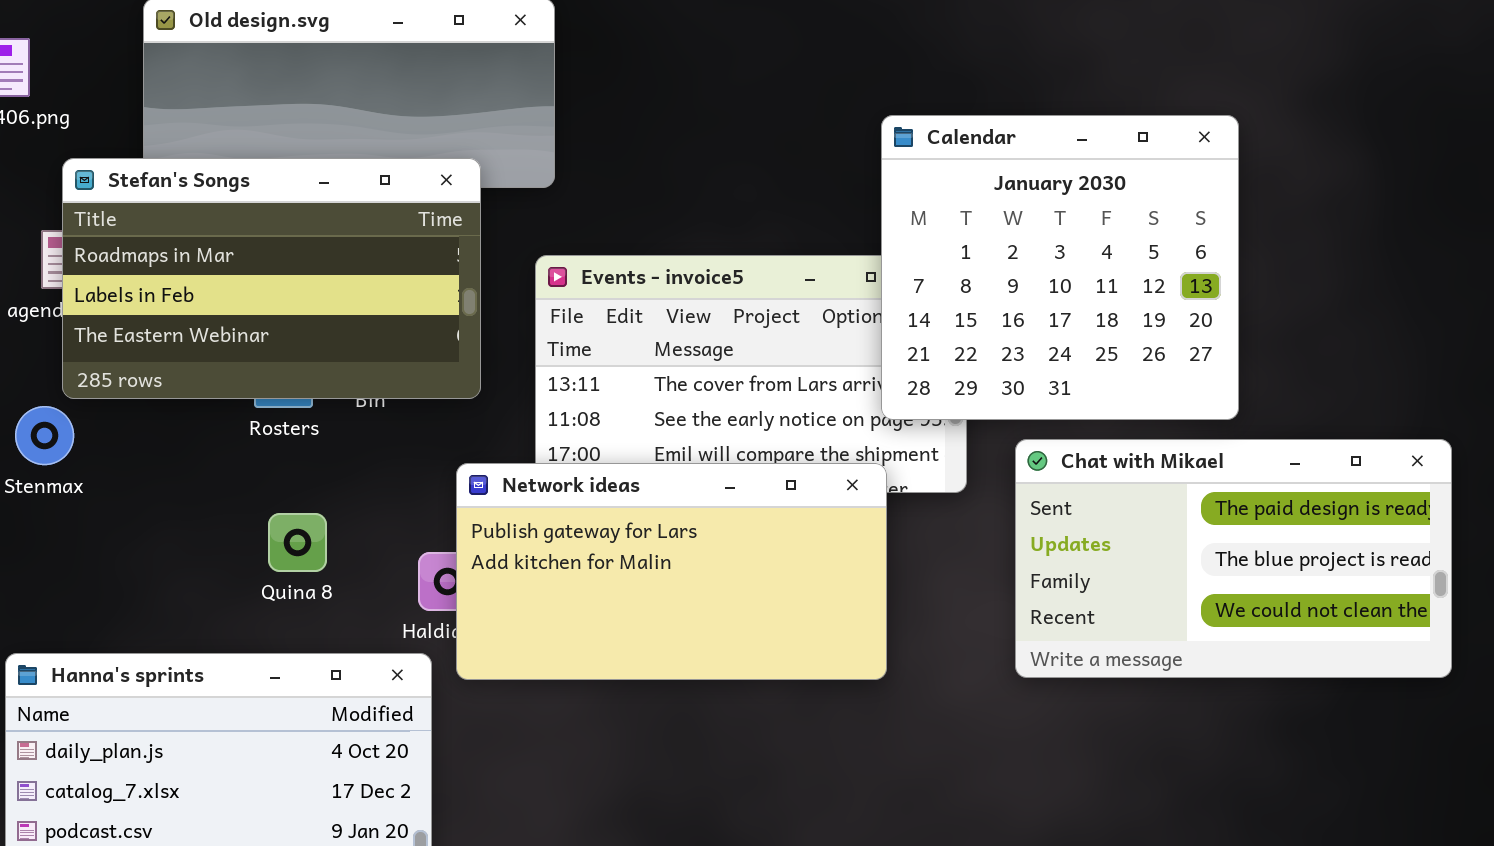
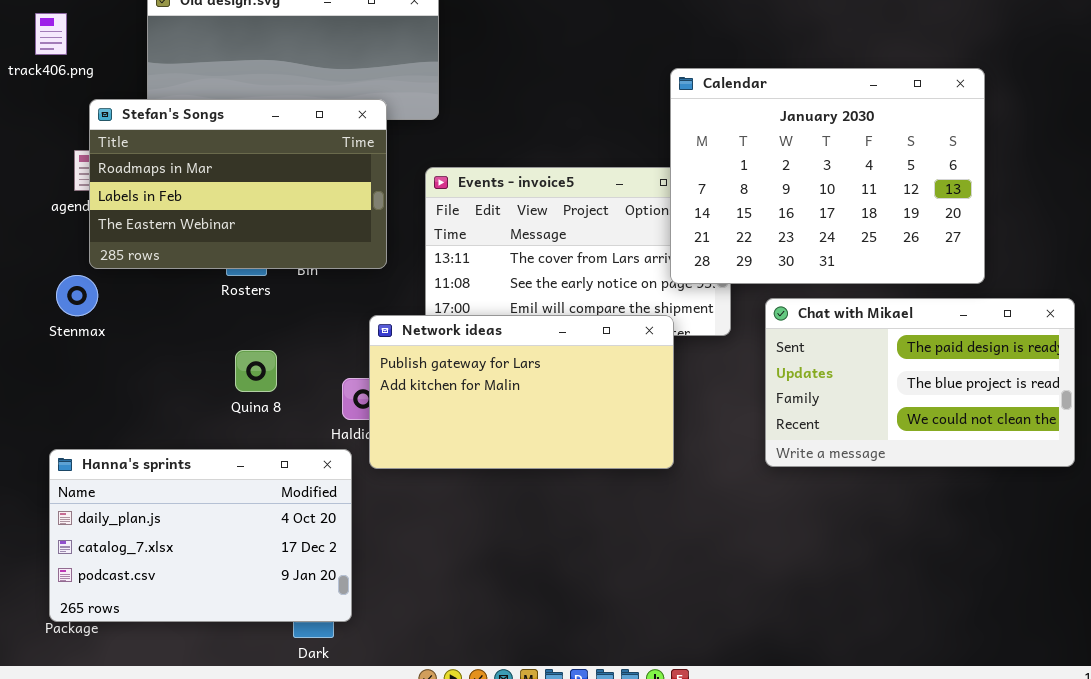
Calendar: [881,115,1239,420] -> [670,68,985,284], resized

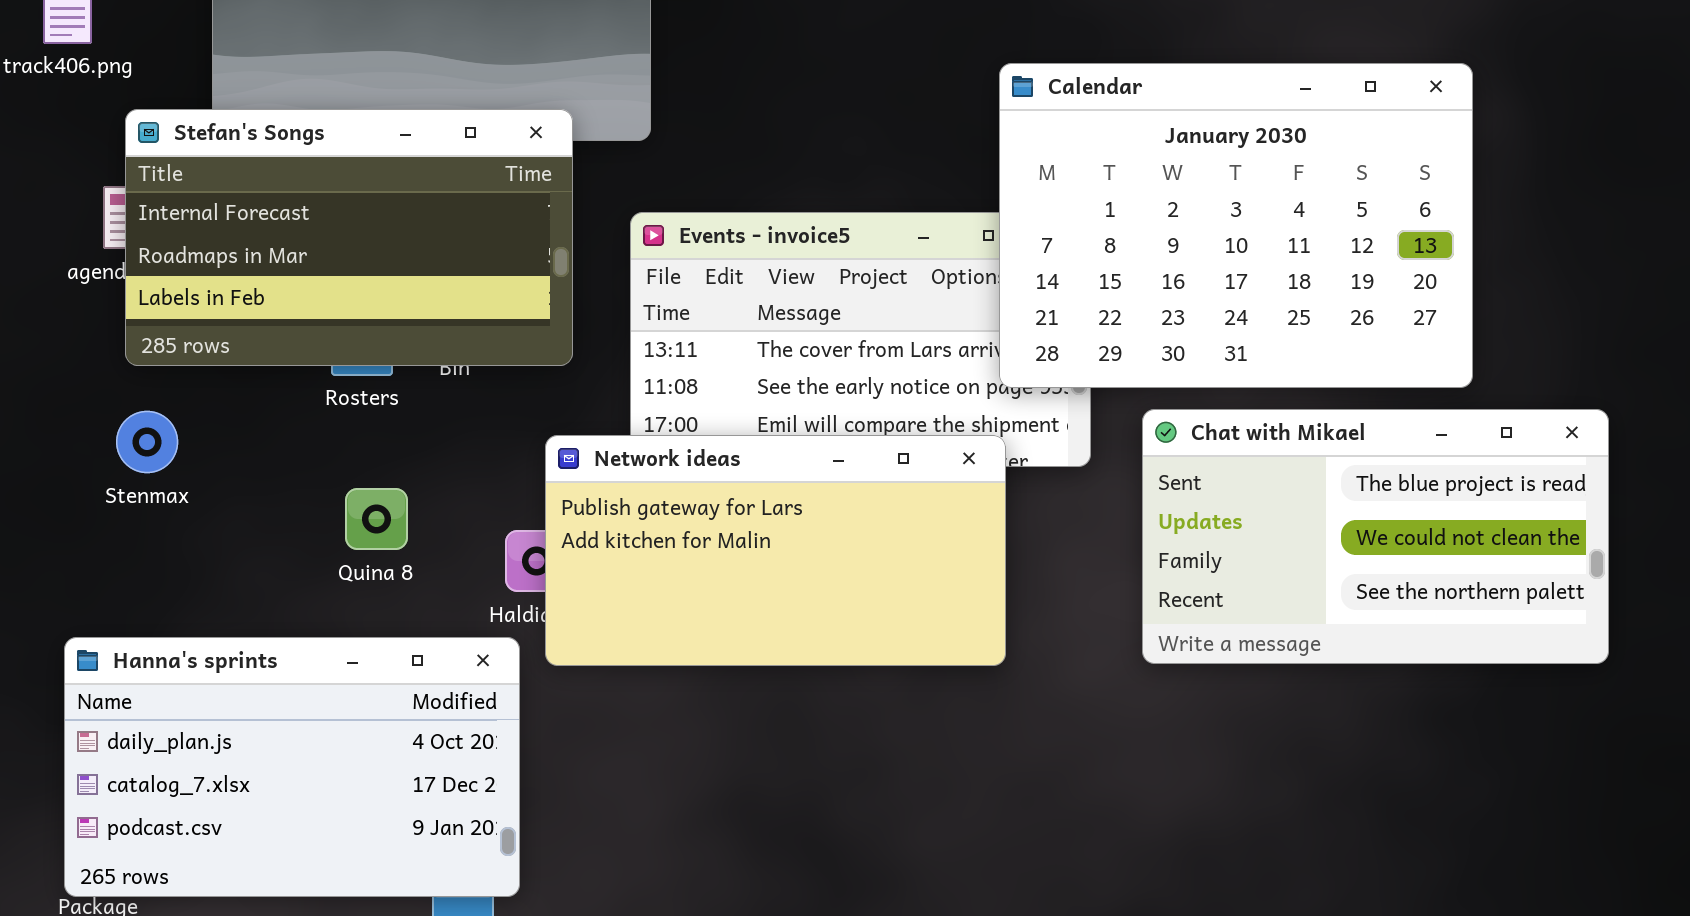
Stefan's Songs: [89,99,387,269] -> [125,109,573,366], scrolled up 1 row
Stenmax: [56,275,98,316] -> [116,411,178,473], moved
Chat with Mikael: [765,298,1075,467] -> [1142,409,1609,664], scrolled down 1 row

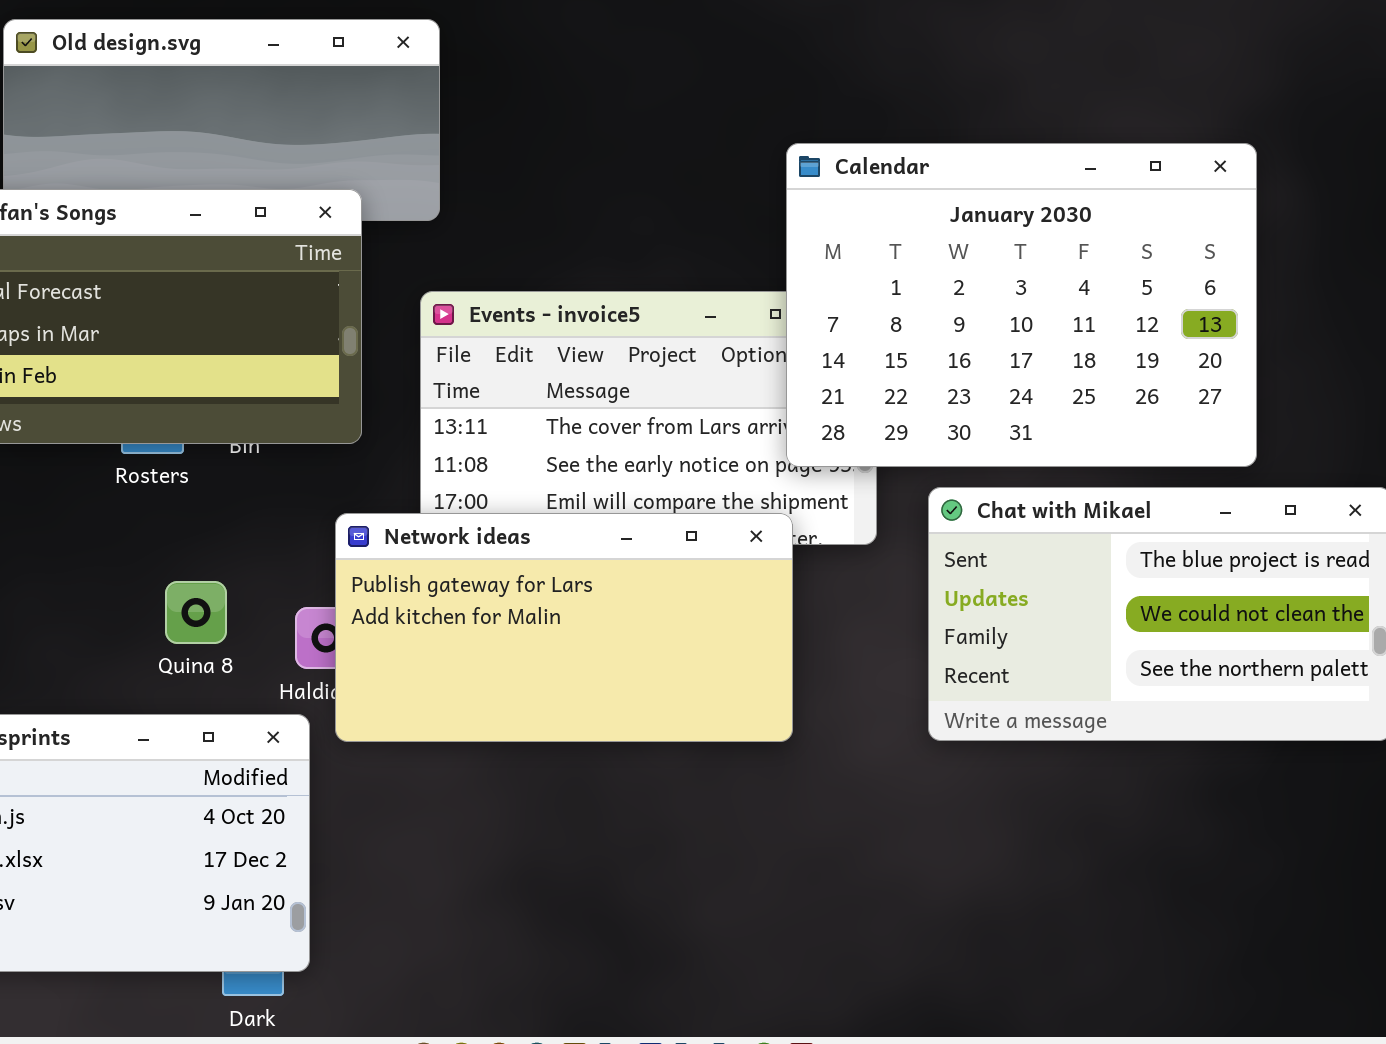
Quina 8: [345,488,408,550] -> [165,581,227,644], moved

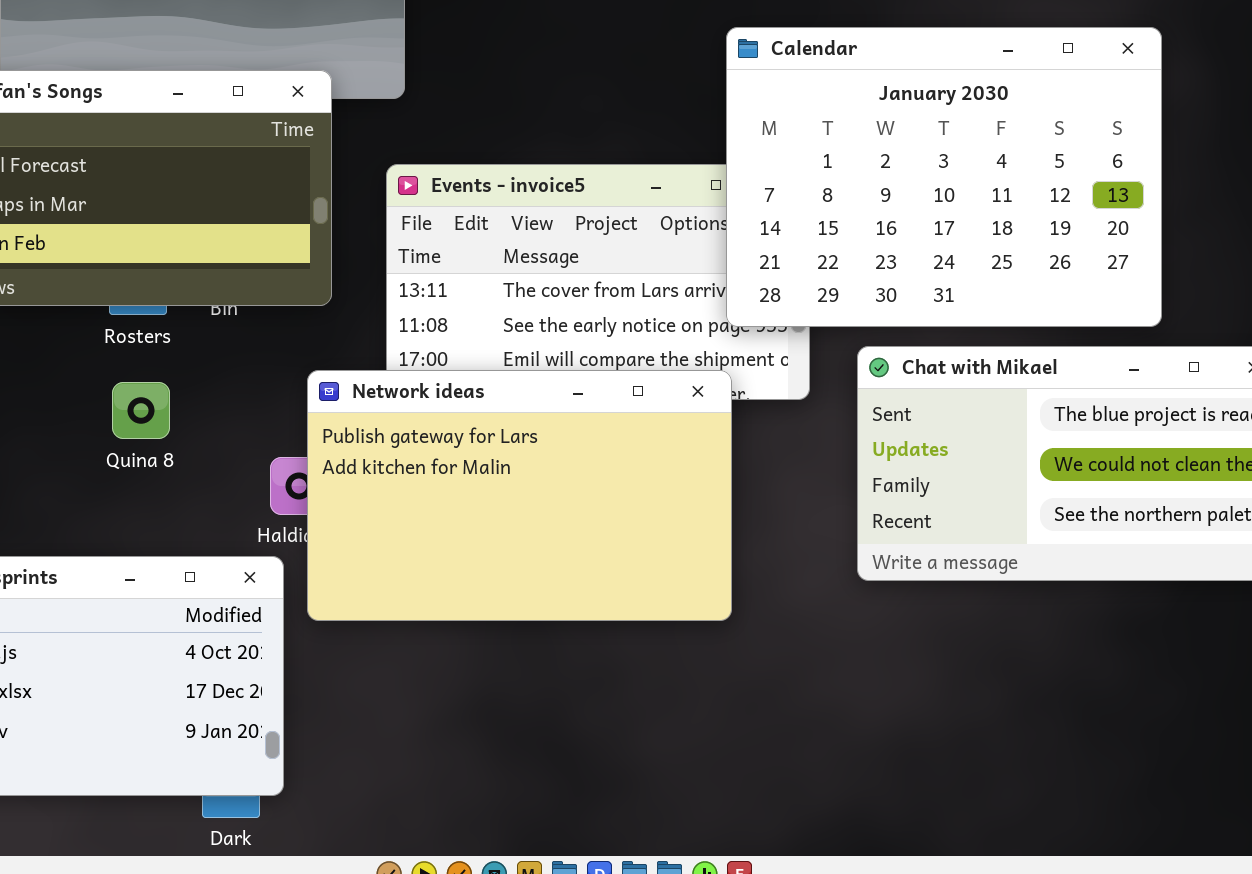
Network ideas: [335,513,793,742] -> [307,370,732,621], resized
Quina 8: [165,581,227,644] -> [112,382,170,439], moved

